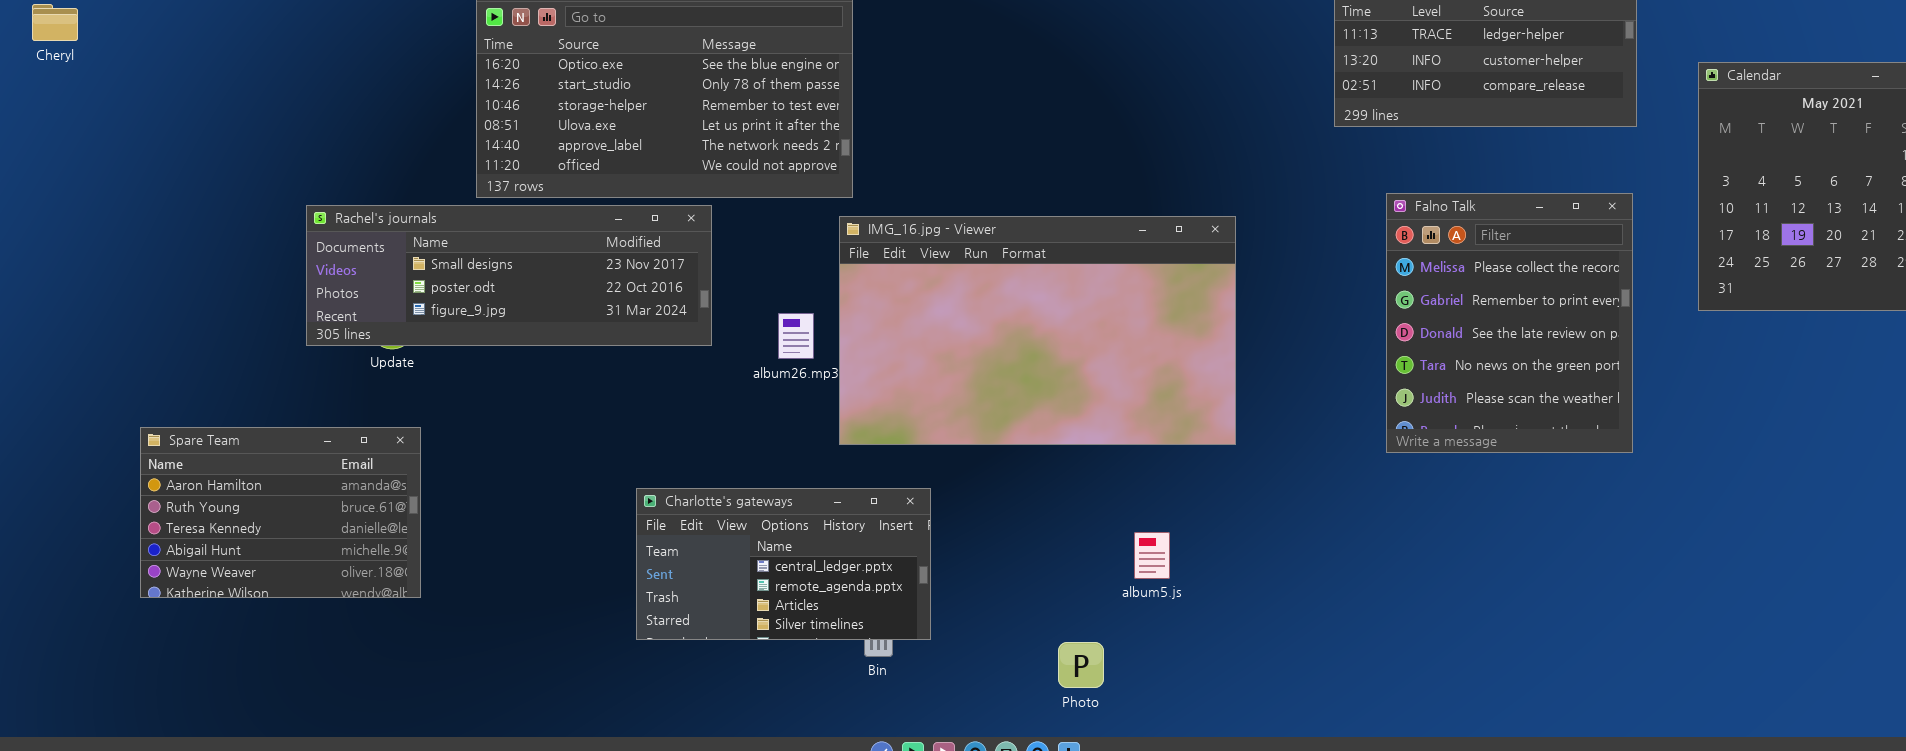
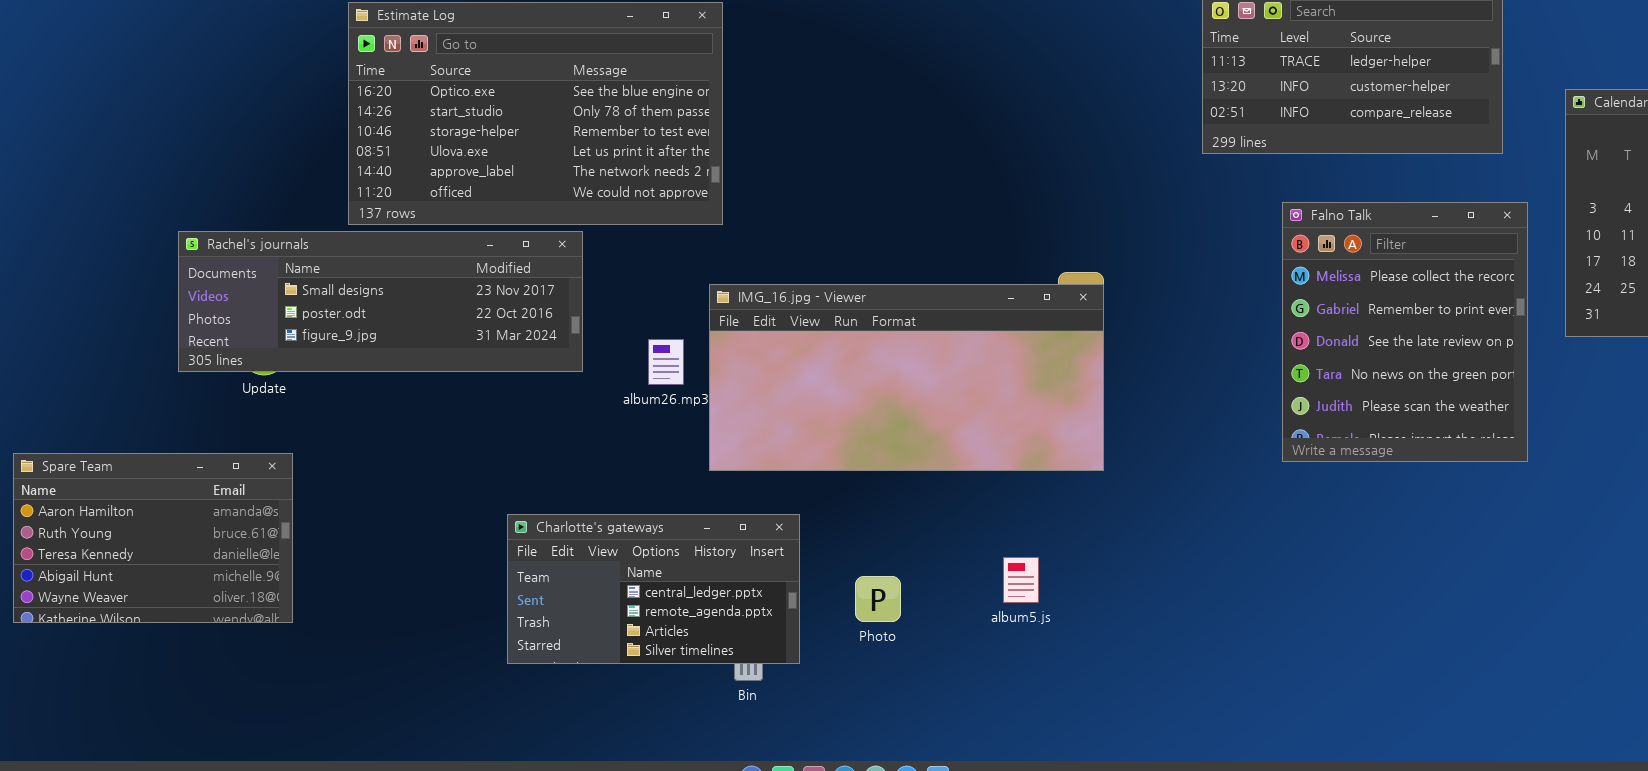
Falno Talk: [1386,193,1633,453] -> [1282,202,1528,462], moved
IMG_16.jpg - Viewer: [839,216,1236,445] -> [709,284,1104,471], resized
Photo: [1058,642,1104,688] -> [855,576,901,622], moved

